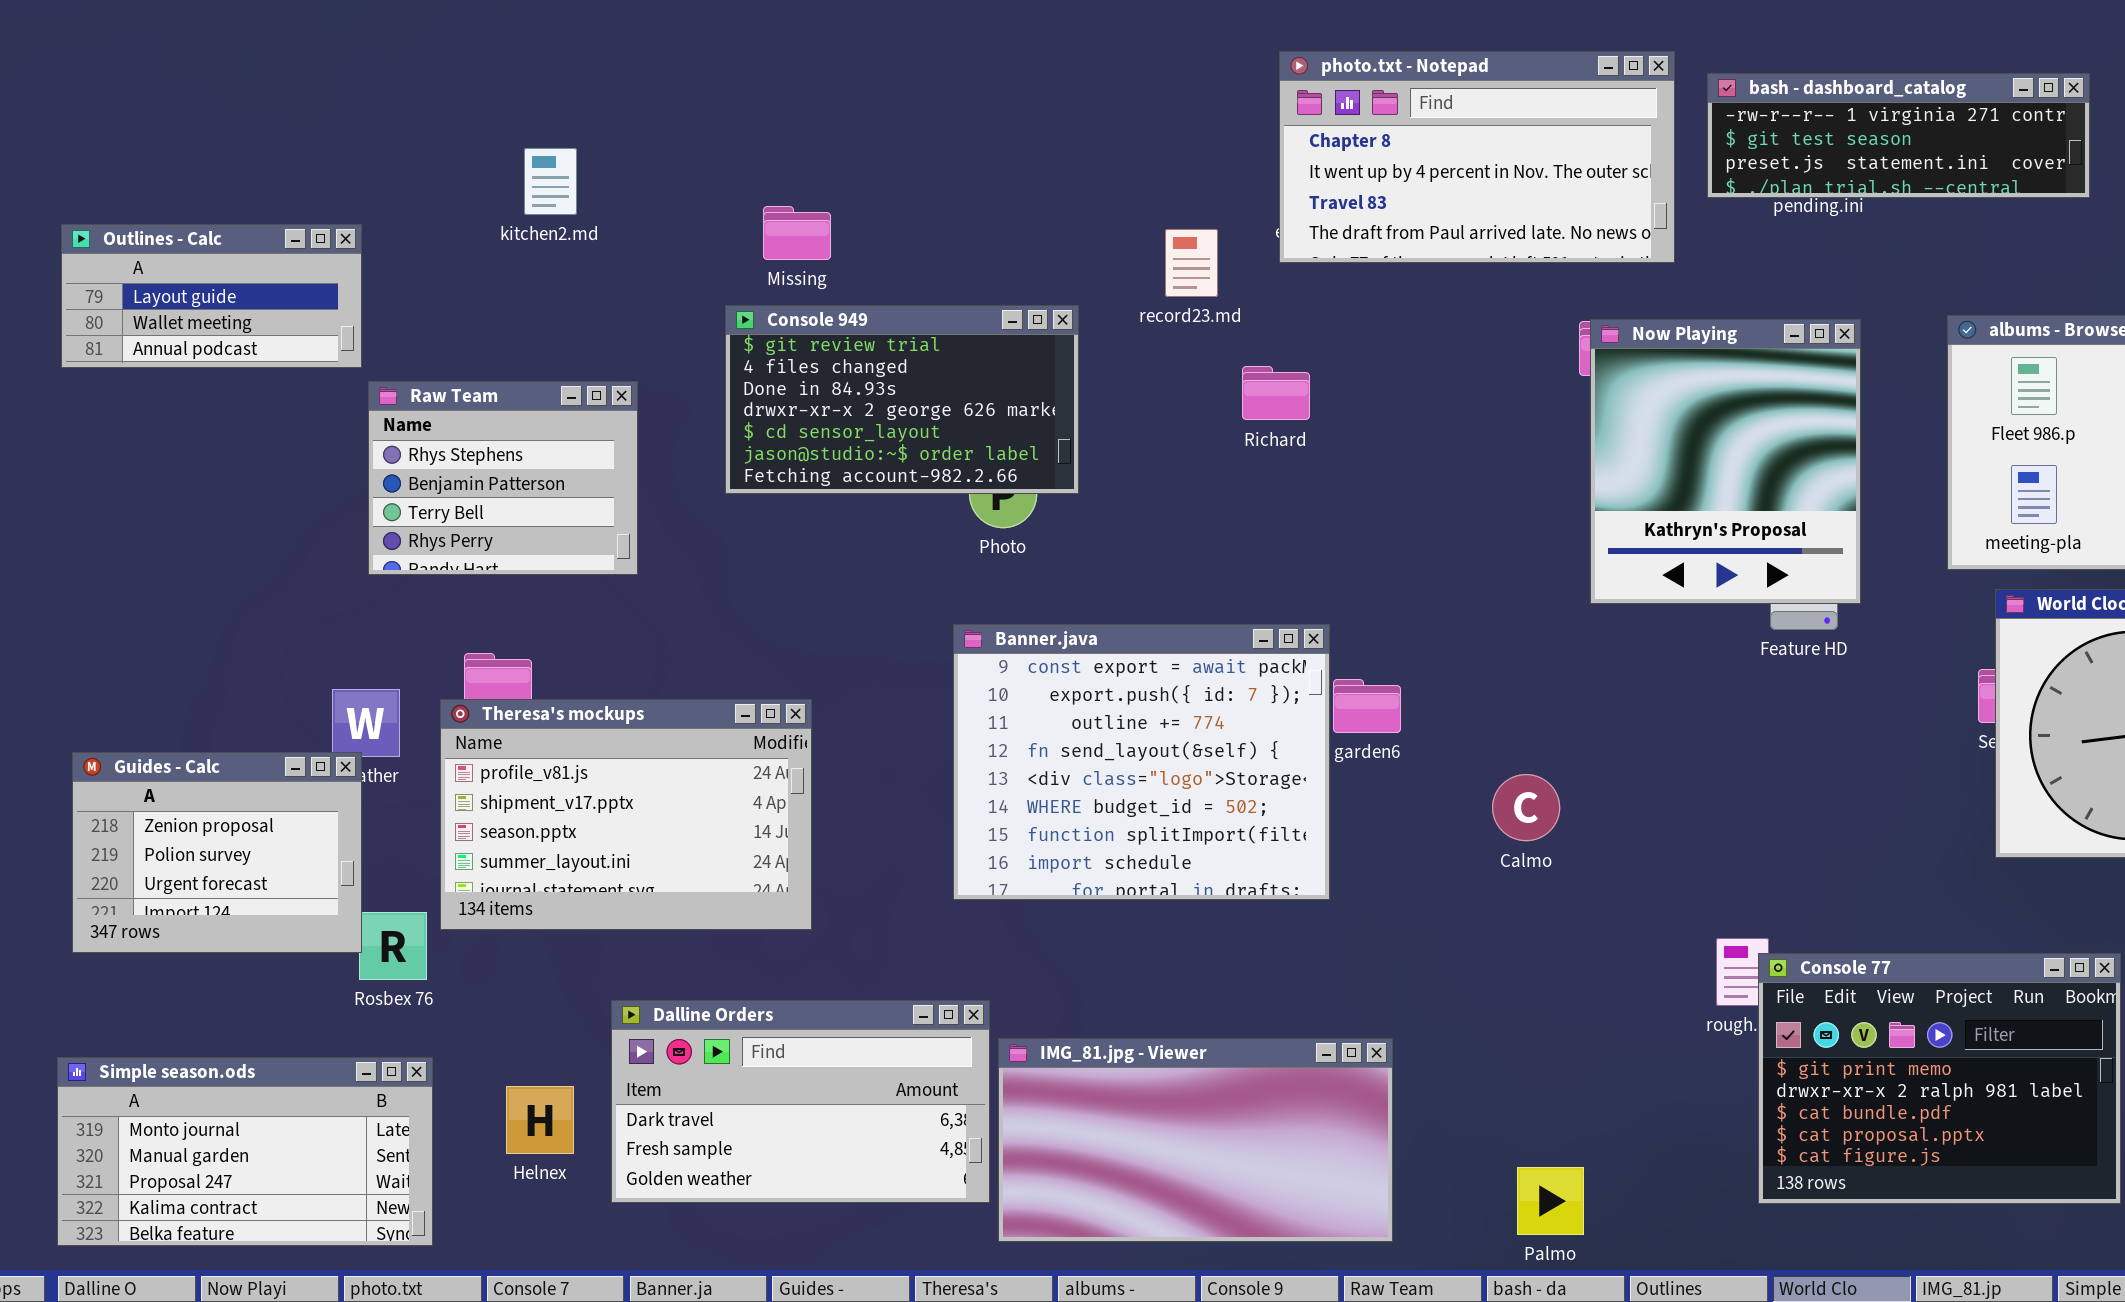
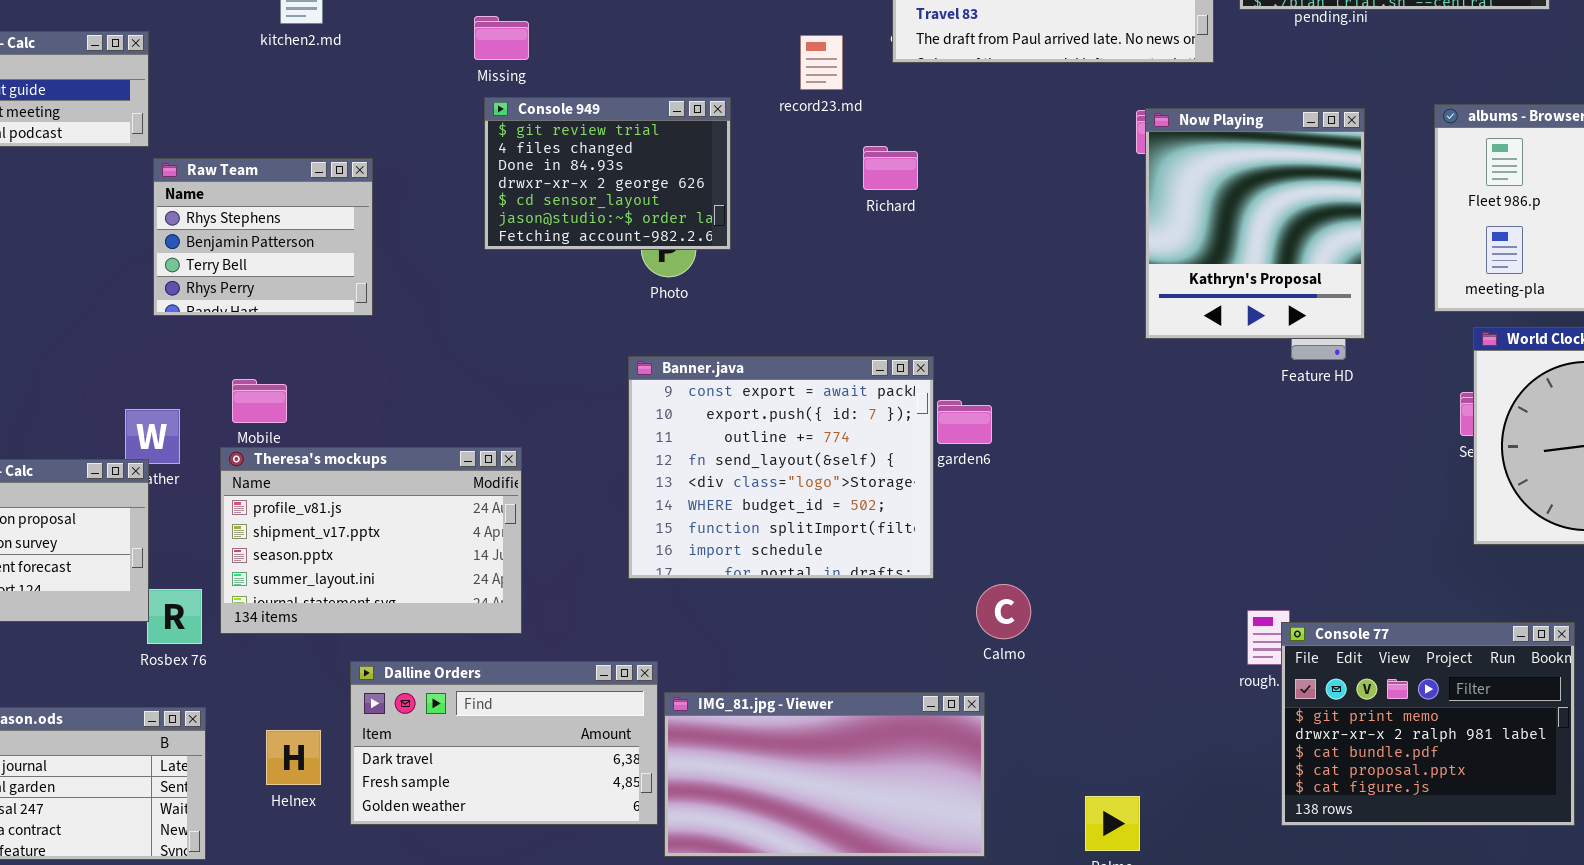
Console 949: [725,305,1079,494] -> [484,97,731,250], resized
Theresa's mockups: [440,699,812,930] -> [220,447,522,634], moved
Calmo: [1492,774,1560,841] -> [976,584,1031,639], moved

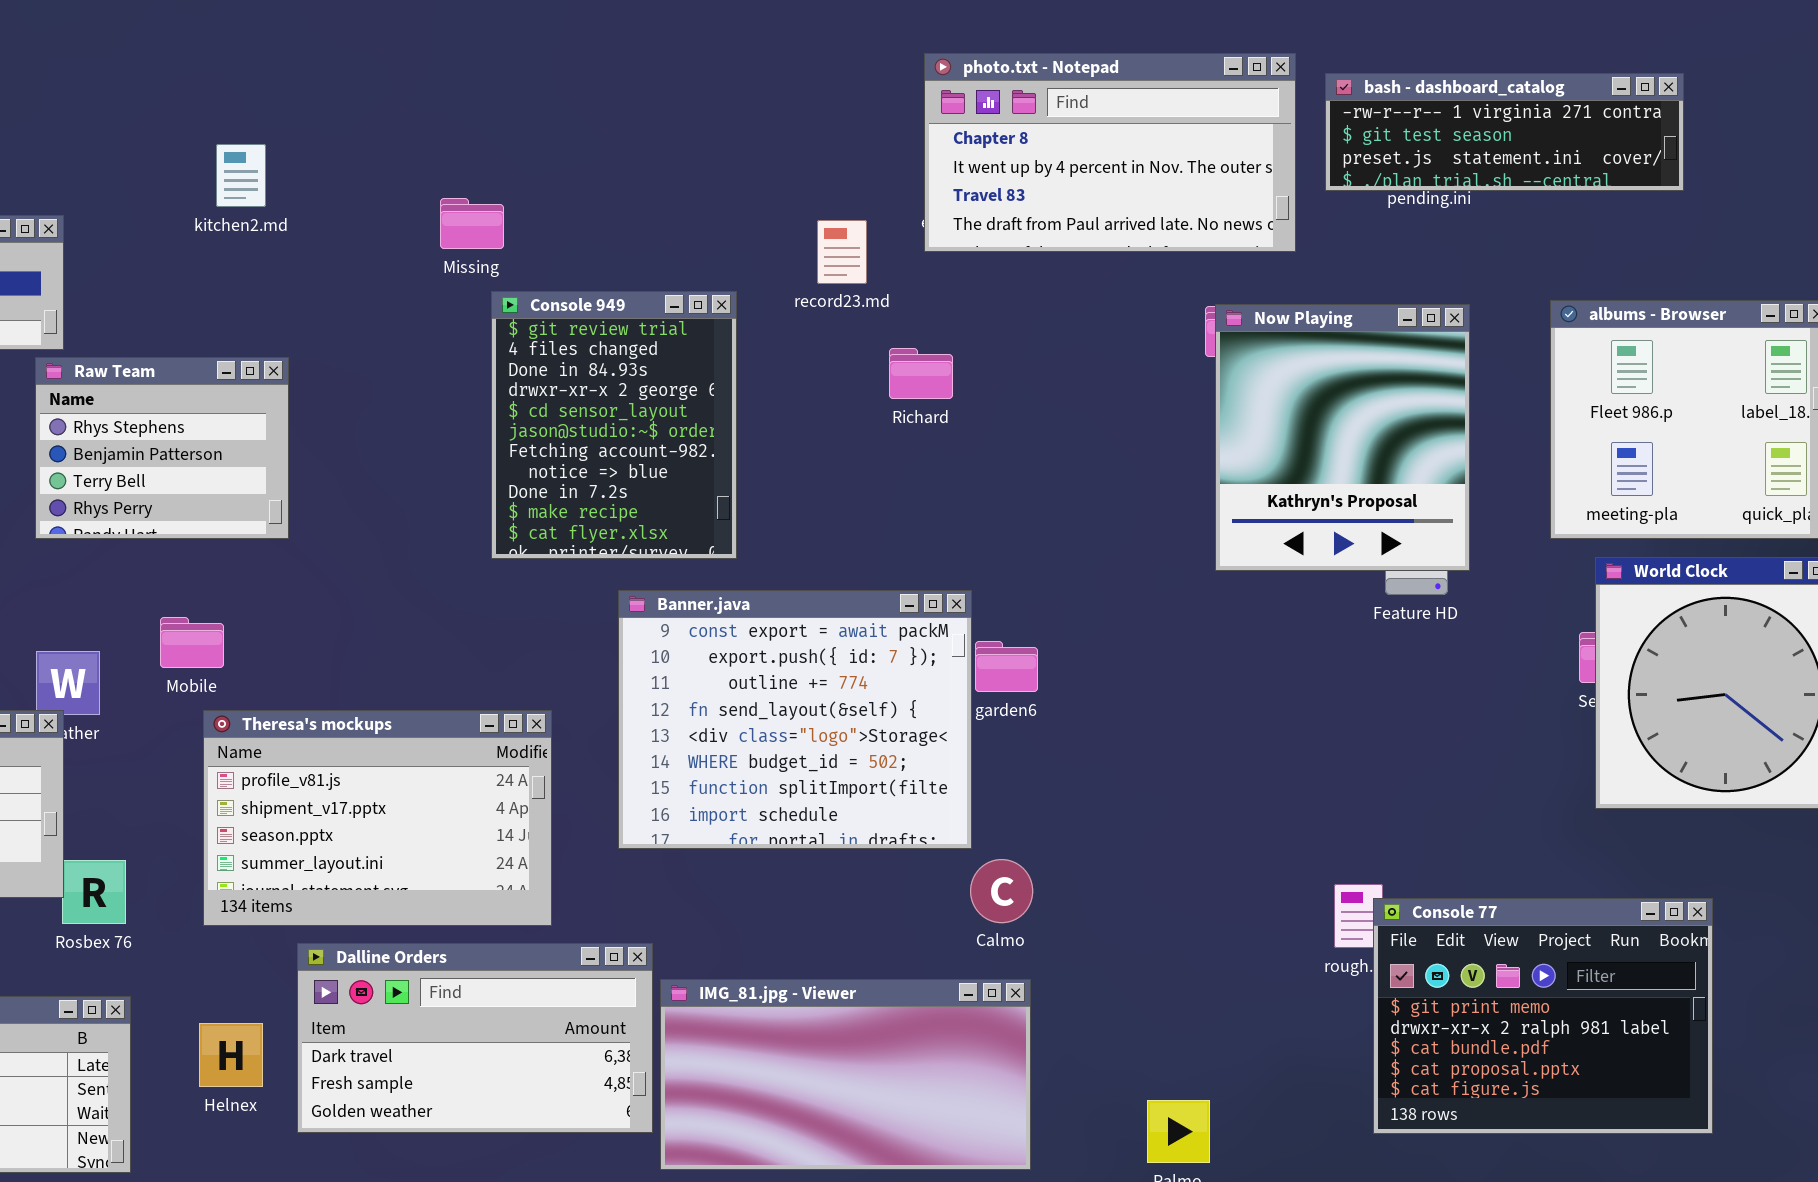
Console 949: [484,97,731,250] -> [491,291,737,559], resized
Raw Team: [153,158,373,316] -> [35,357,289,539], moved
Theresa's mockups: [220,447,522,634] -> [203,710,552,926], moved
Calmo: [976,584,1031,639] -> [970,859,1033,923], moved

